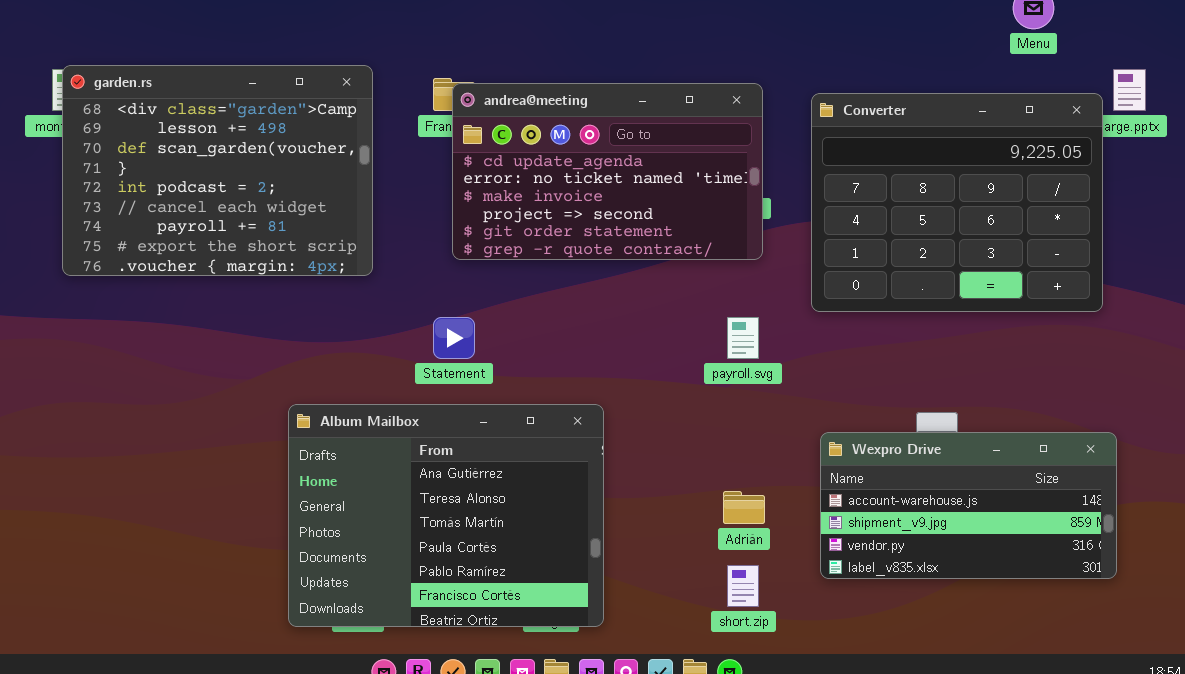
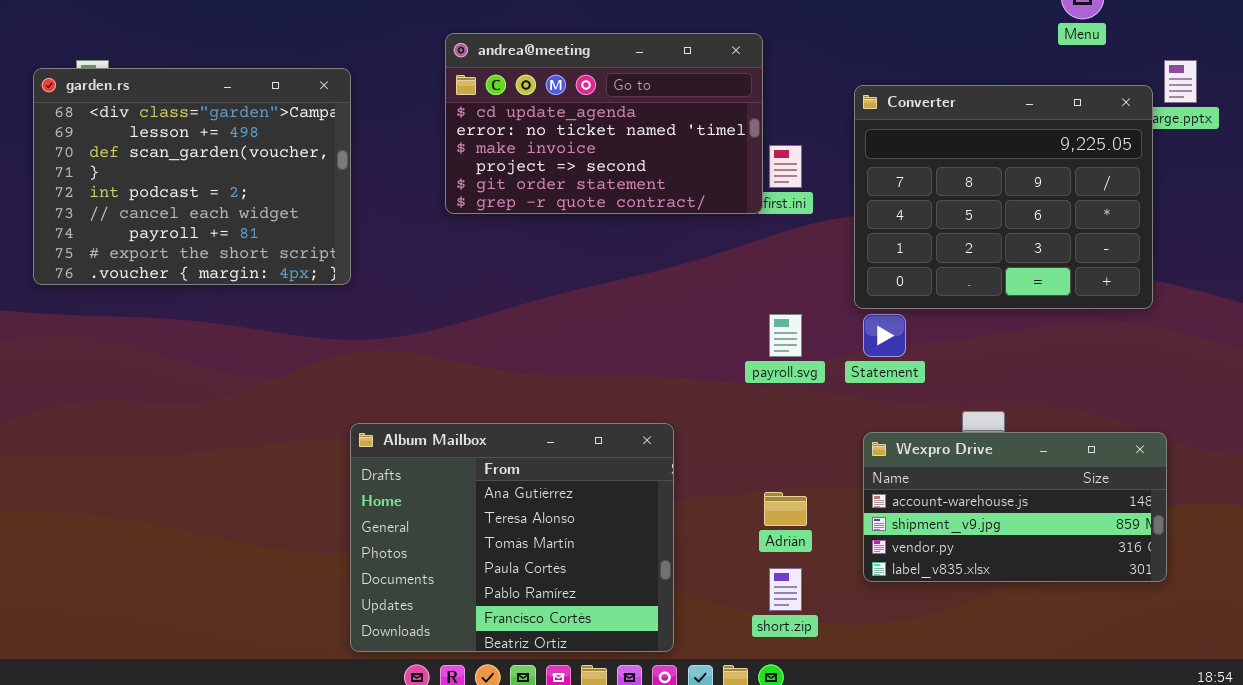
garden.rs: [62,65,373,276] -> [33,68,351,285], moved
andrea@meeting: [452,83,763,260] -> [445,33,763,214], moved
Statement: [433,317,475,359] -> [863,314,906,357], moved
Album Mailbox: [288,404,604,627] -> [350,423,674,652], moved

